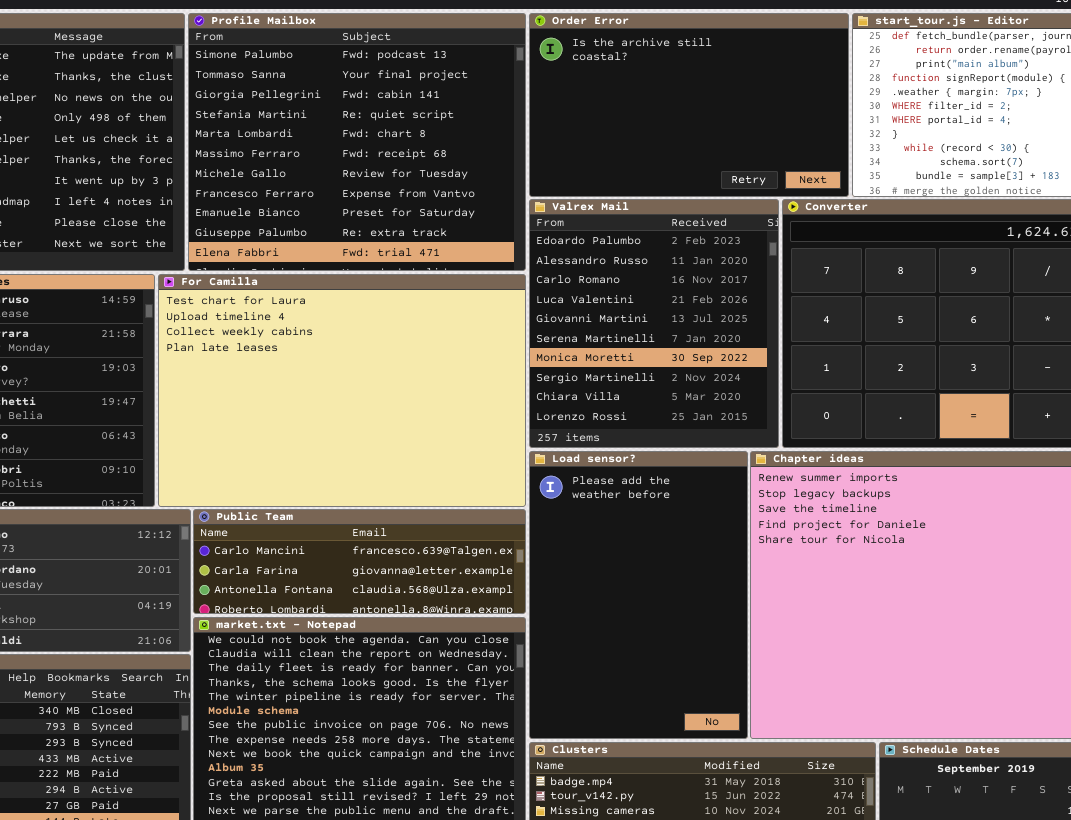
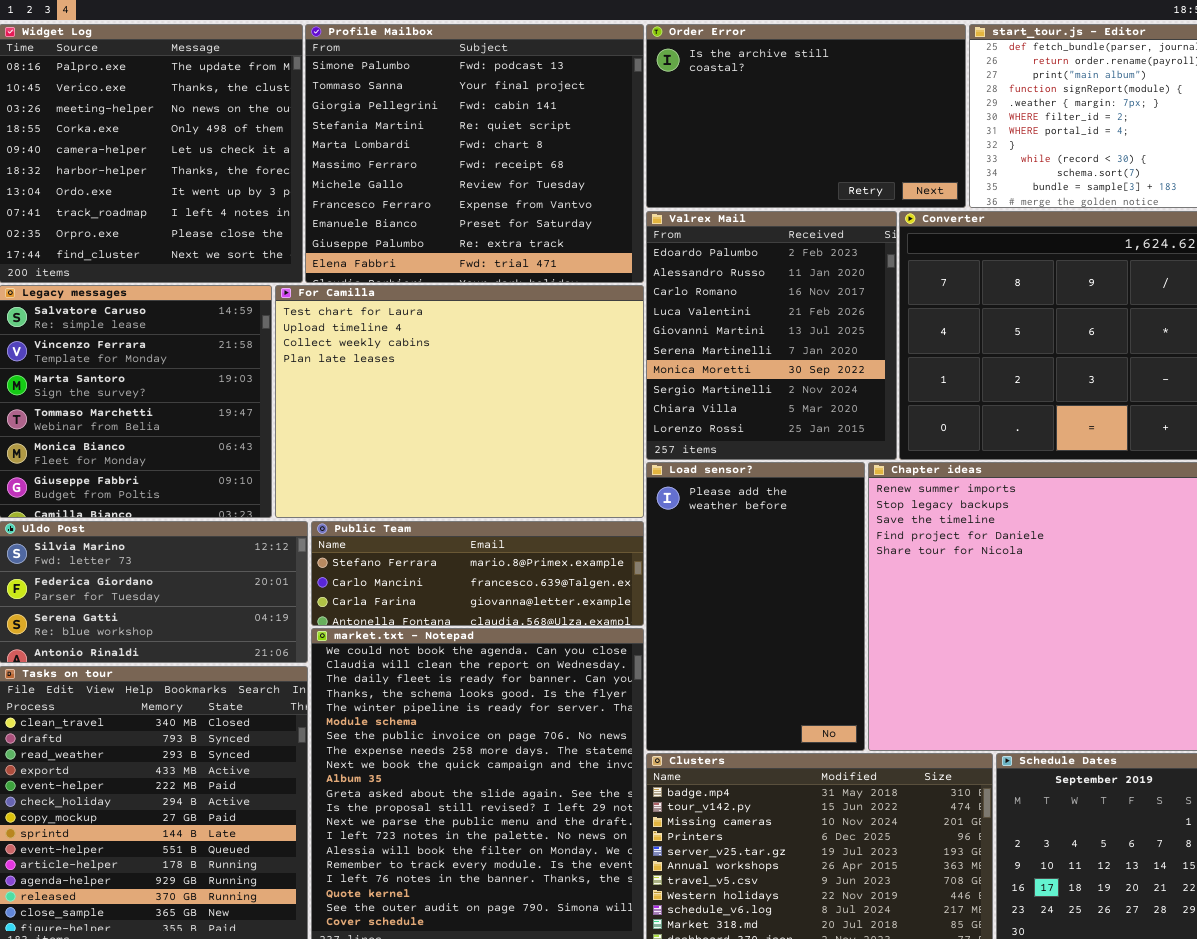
Public Team: [193,509,526,614] -> [311,521,644,626], scrolled up 1 row

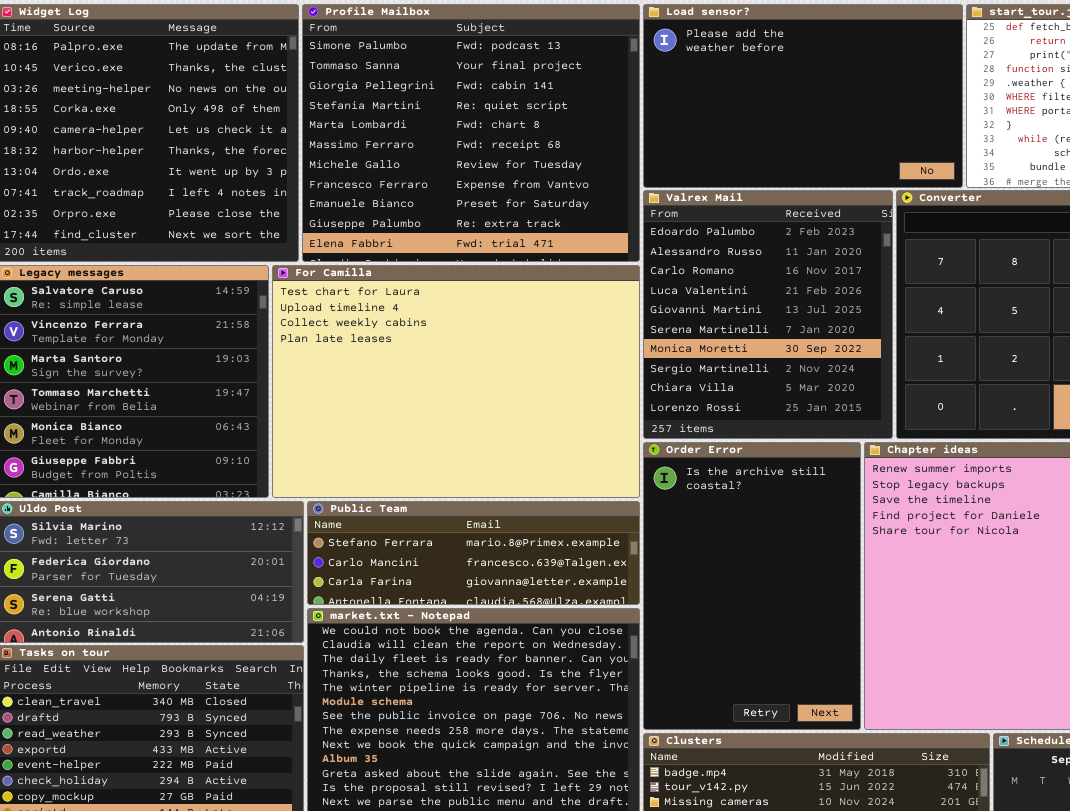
Order Error: [646,24,966,208] -> [643,442,861,730], moved, resized
Load sensor?: [646,462,865,751] -> [643,4,963,188], moved, resized

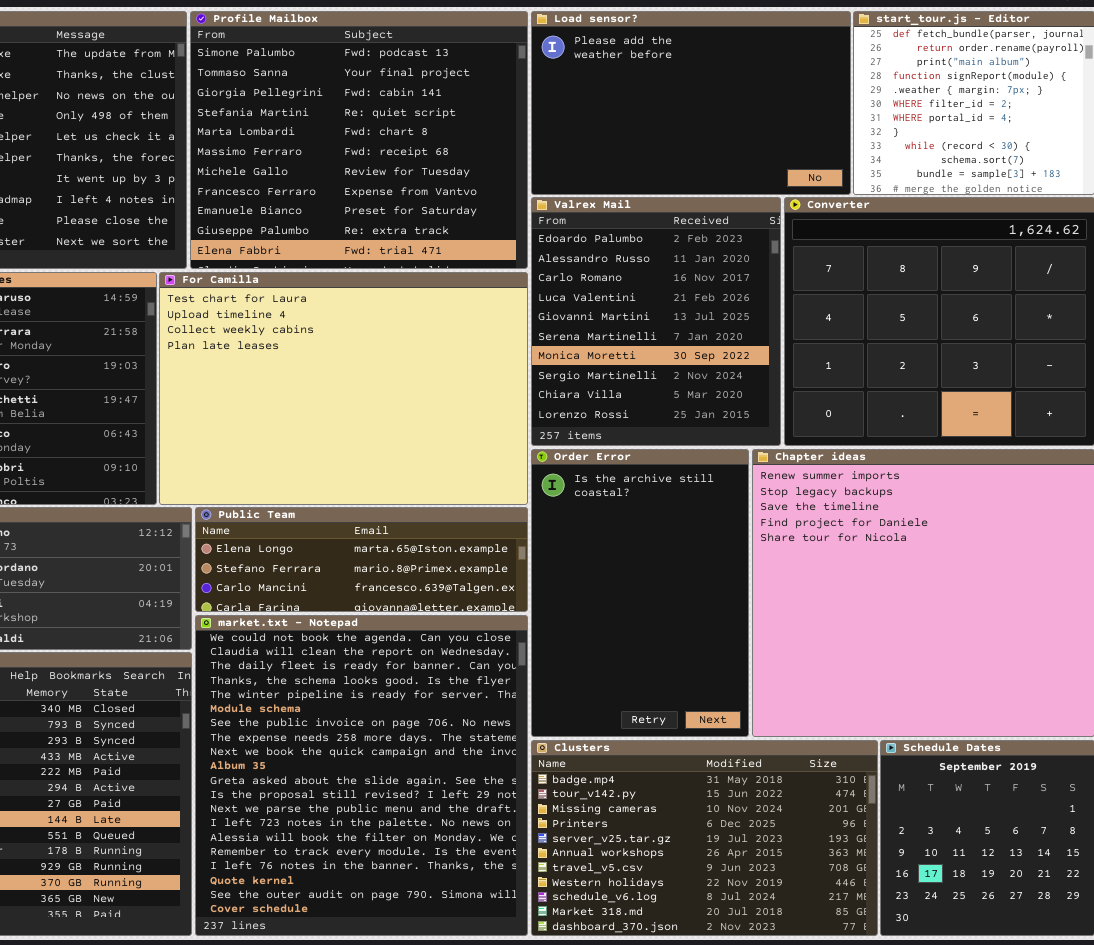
Public Team: [307,501,640,605] -> [195,507,528,612], scrolled up 1 row

